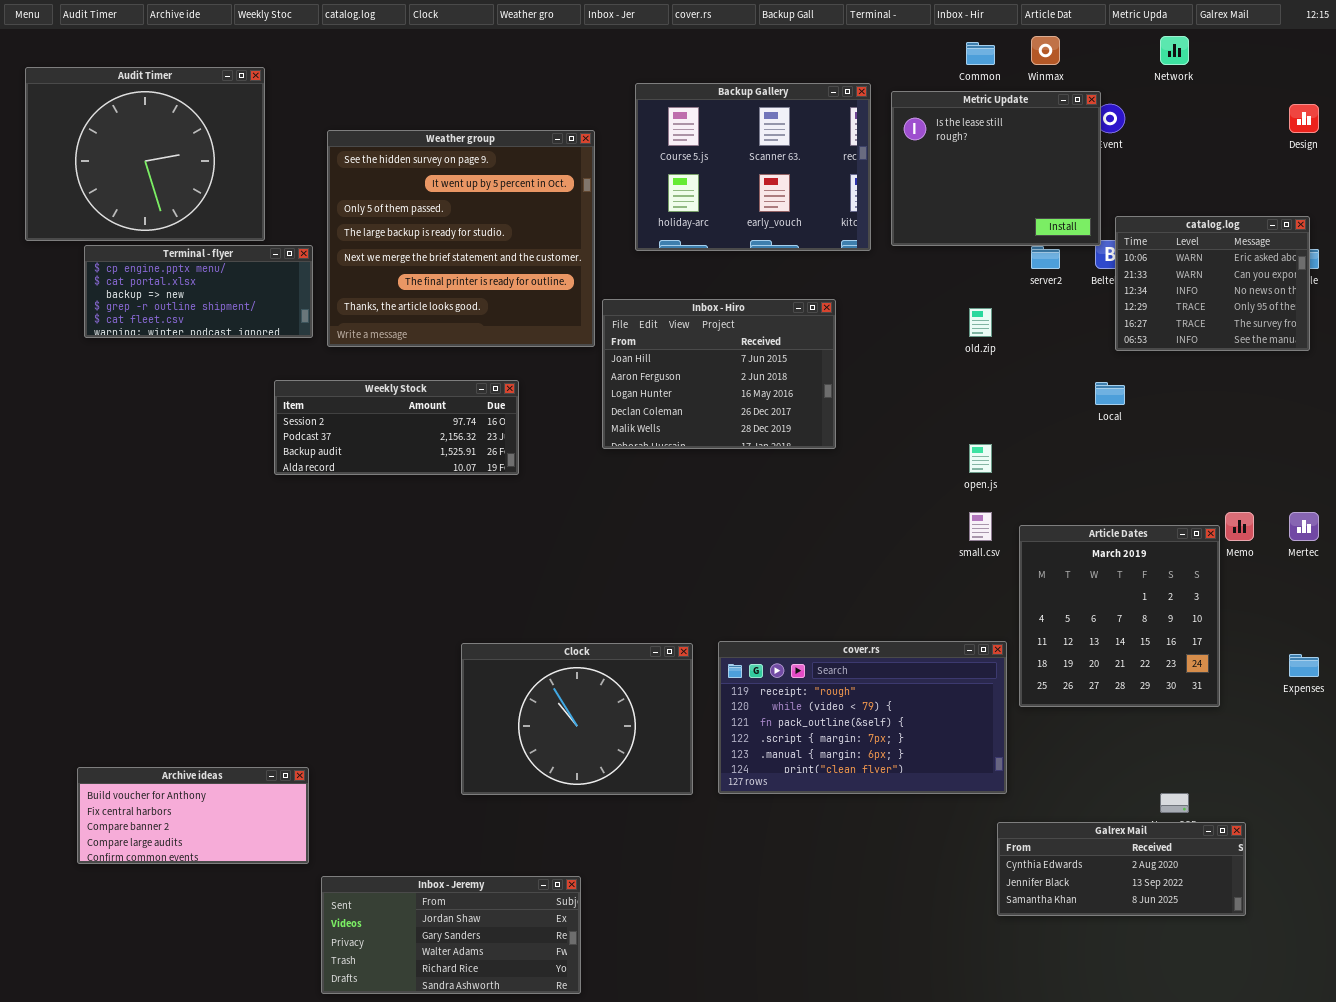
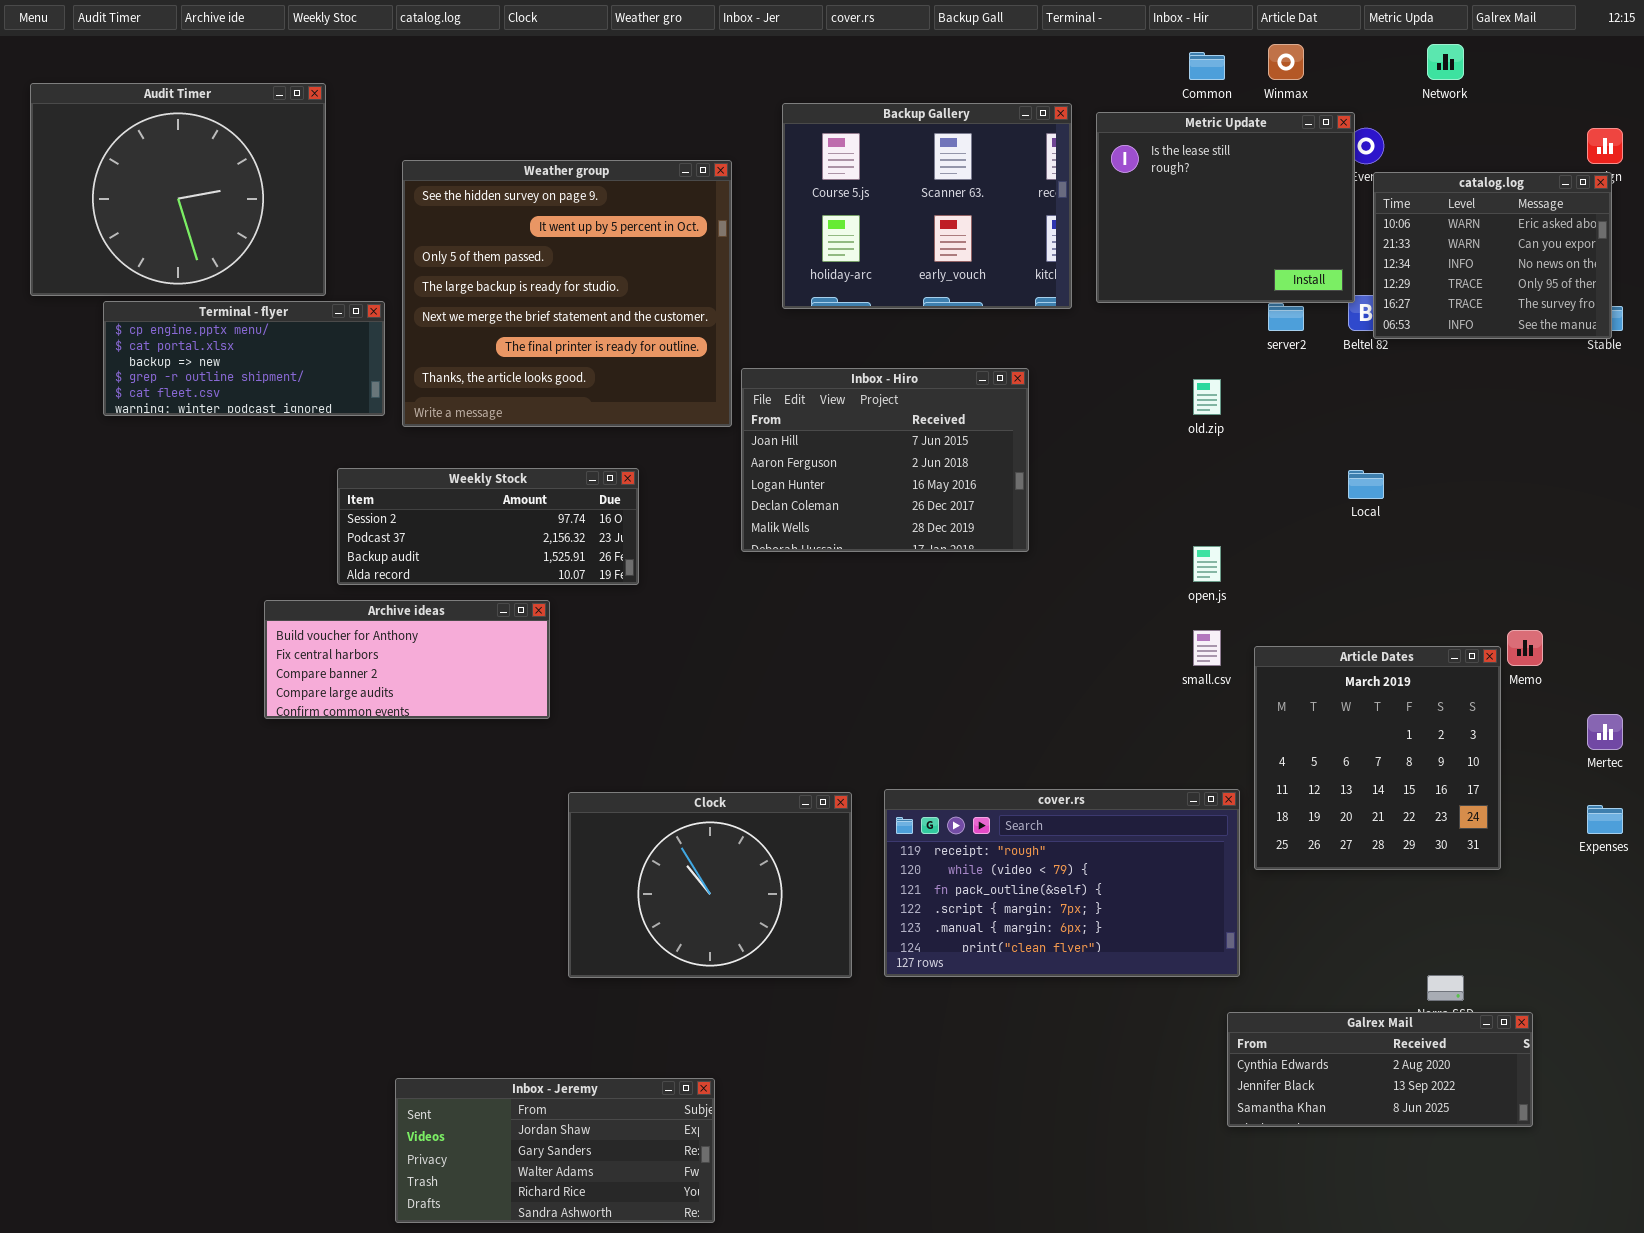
catalog.log: [1115,216,1310,351] -> [1373,172,1612,339], moved
Mertec: [1289,512,1319,541] -> [1587,714,1623,750], moved
Archive ideas: [77,767,309,864] -> [264,600,550,719], moved

